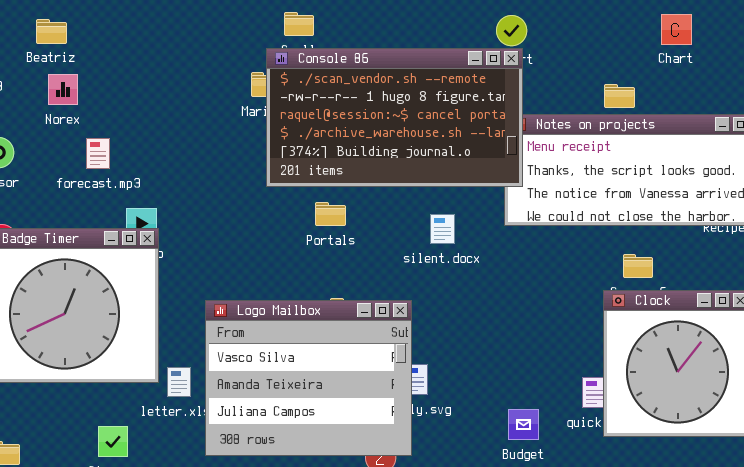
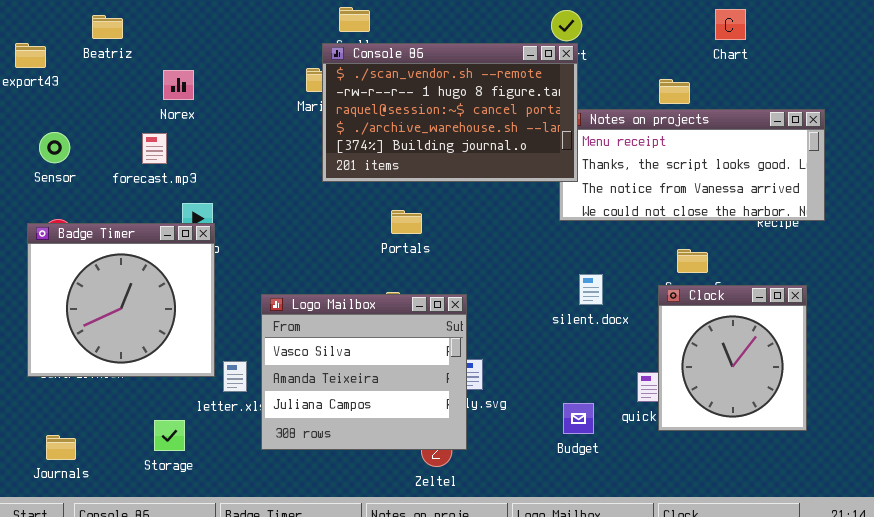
Norex: [48,74,78,105] -> [163,70,194,100], moved
Portals: [315,202,346,226] -> [391,210,422,234], moved
silent.docx: [430,214,455,244] -> [579,274,603,305], moved

